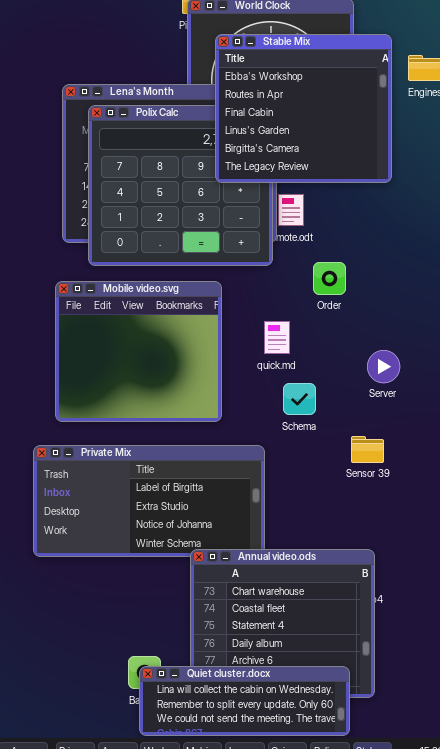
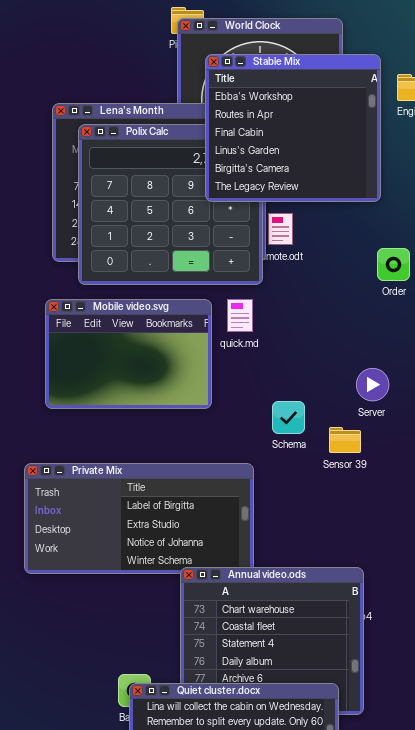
Order: [313,262,346,295] -> [377,248,410,281], moved
Mobile video.svg: [55,281,222,422] -> [45,299,212,409], resized
quick.md: [264,321,290,354] -> [227,299,253,332], moved
Sensor 39: [351,436,384,463] -> [329,427,361,453], moved

